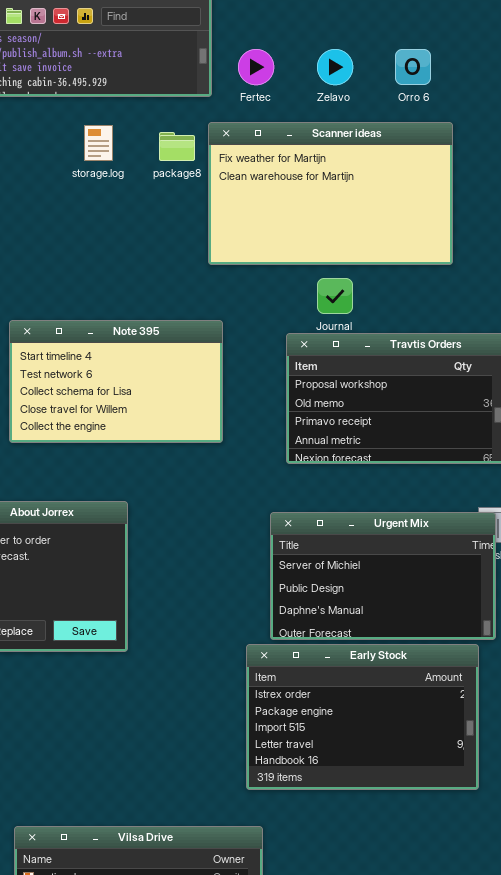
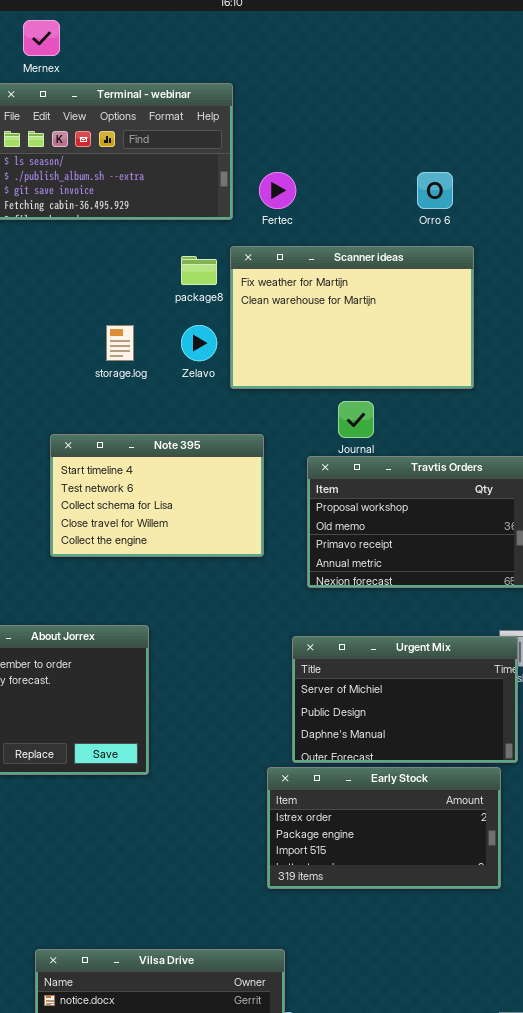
Zelavo: [317,49,353,85] -> [181,325,217,361], moved
storage.log: [84,125,113,161] -> [106,325,134,361], moved
Note 395: [9,320,223,443] -> [50,434,264,557], moved
Early Stock: [246,644,479,790] -> [267,767,501,889], resized

